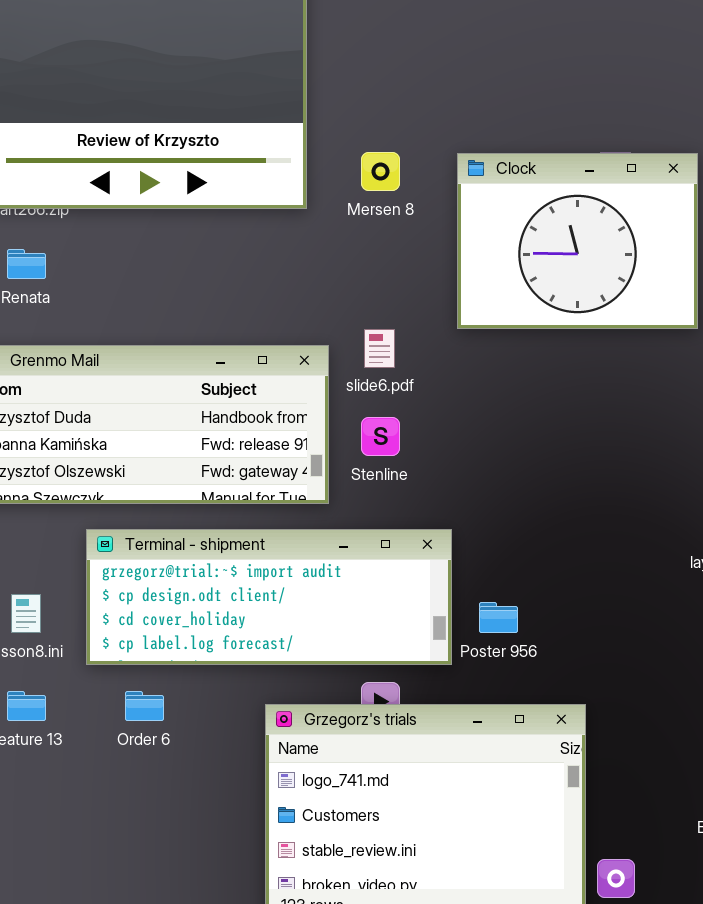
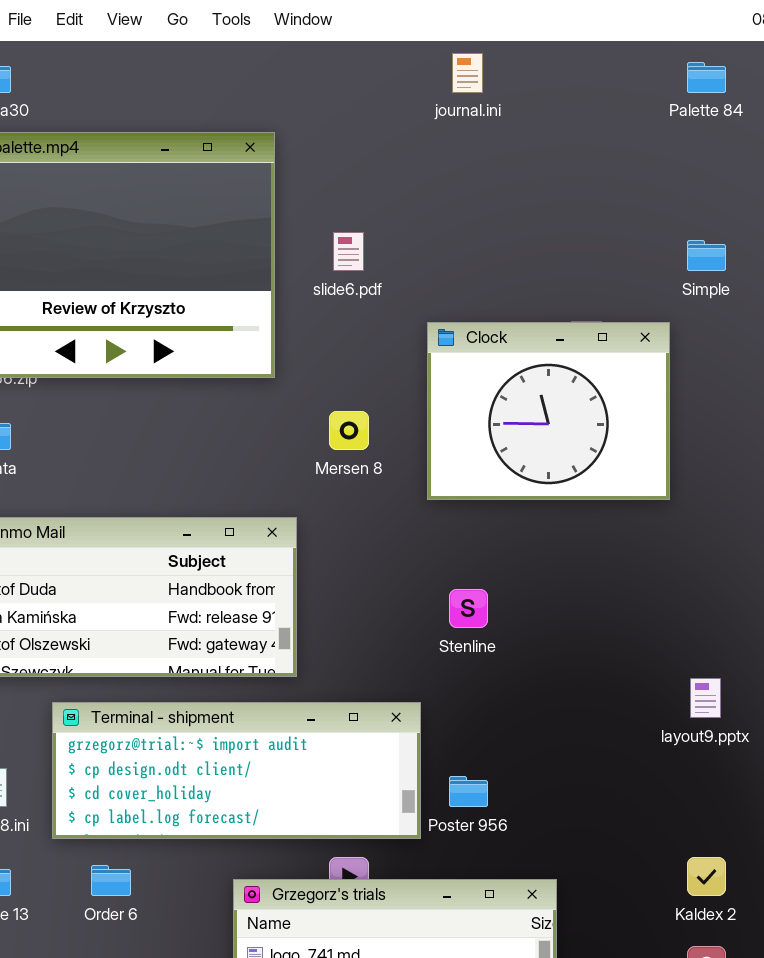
Mersen 8: [361,152,400,191] -> [329,411,369,450], moved
slide6.pdf: [364,329,395,368] -> [333,232,364,271], moved
Stenline: [361,417,400,456] -> [449,589,488,628], moved

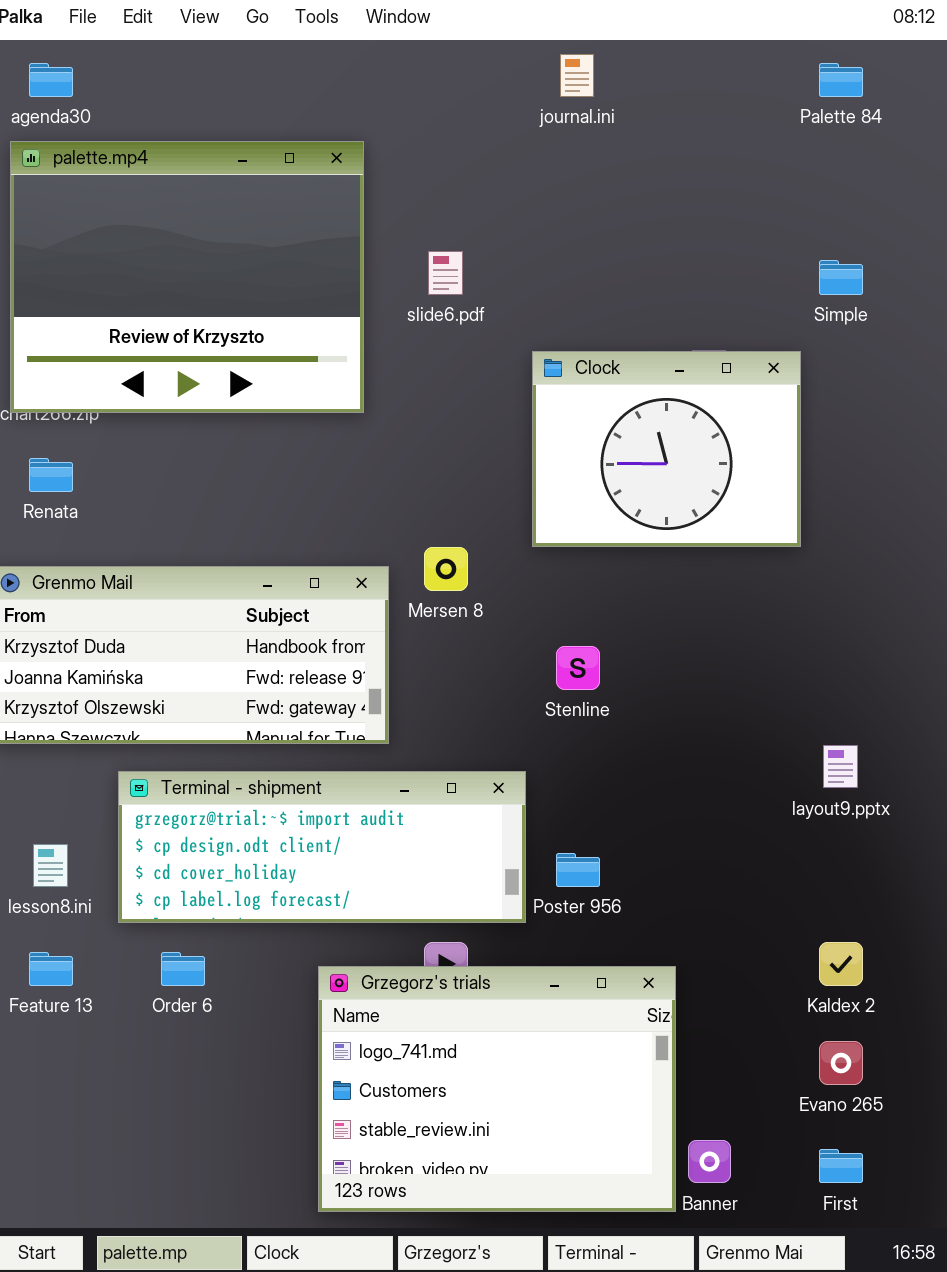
Mersen 8: [329,411,369,450] -> [424,547,468,591], moved

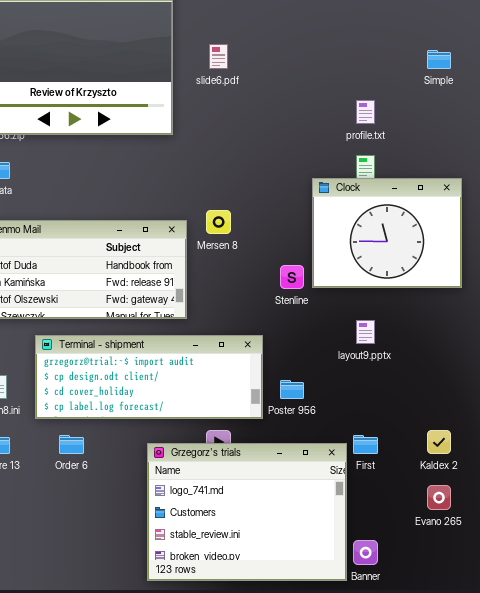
Clock: [532,351,801,547] -> [312,178,462,288], moved
layout9.pptx: [823,745,858,788] -> [356,320,375,344], moved
First: [819,1149,863,1183] -> [353,435,378,454], moved

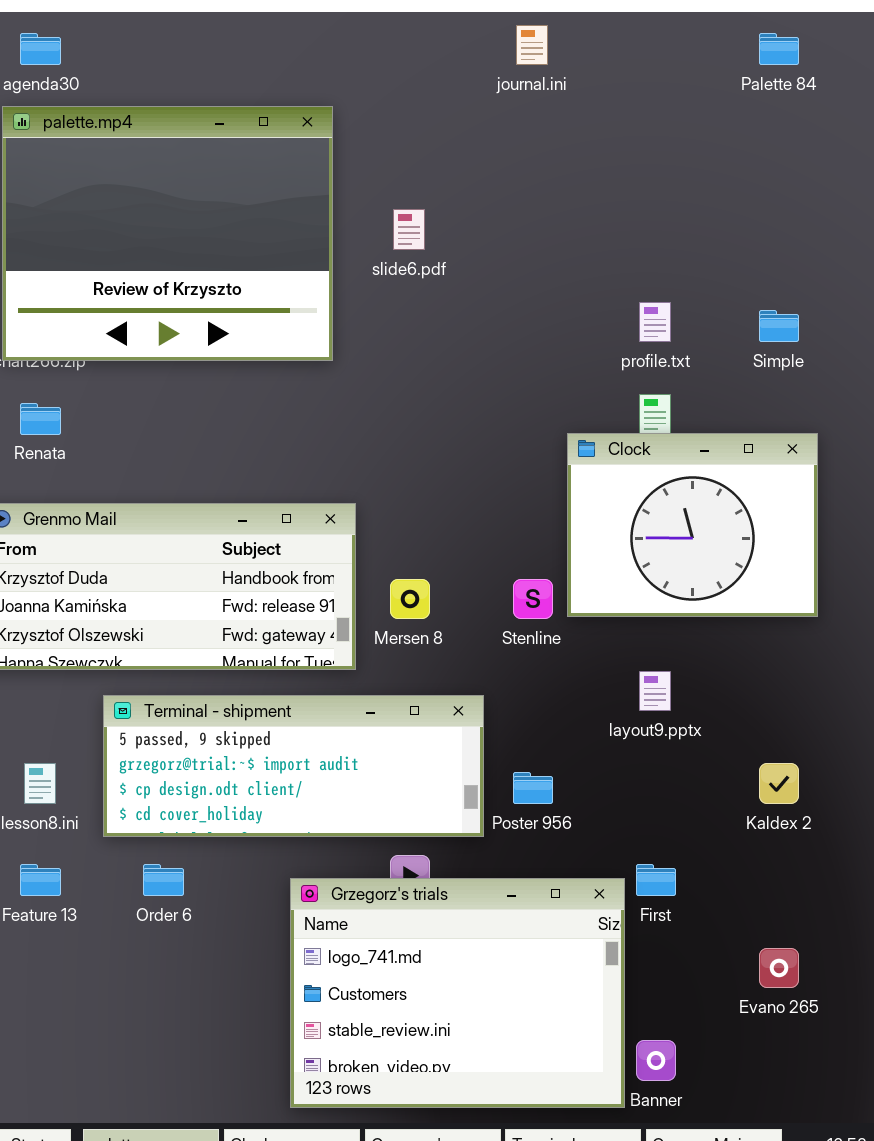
Simple: [427,50,451,69] -> [759,310,799,342], moved
Mersen 8: [206,210,231,234] -> [390,579,430,619], moved
Terminal - shipment: [35,335,263,419] -> [103,695,484,837], scrolled up 1 row
Kaldex 2: [427,430,451,454] -> [759,763,799,804], moved

